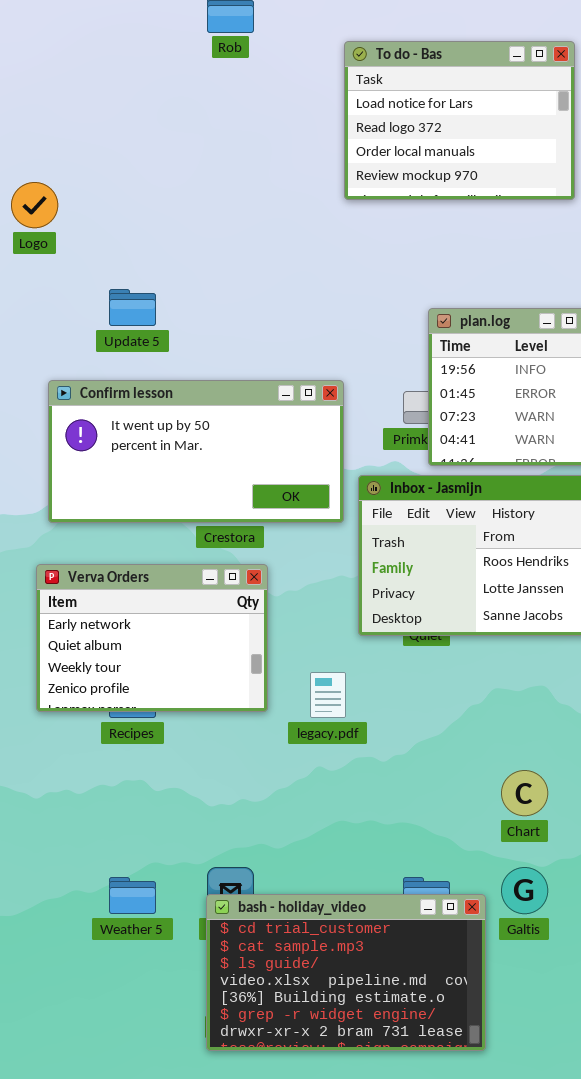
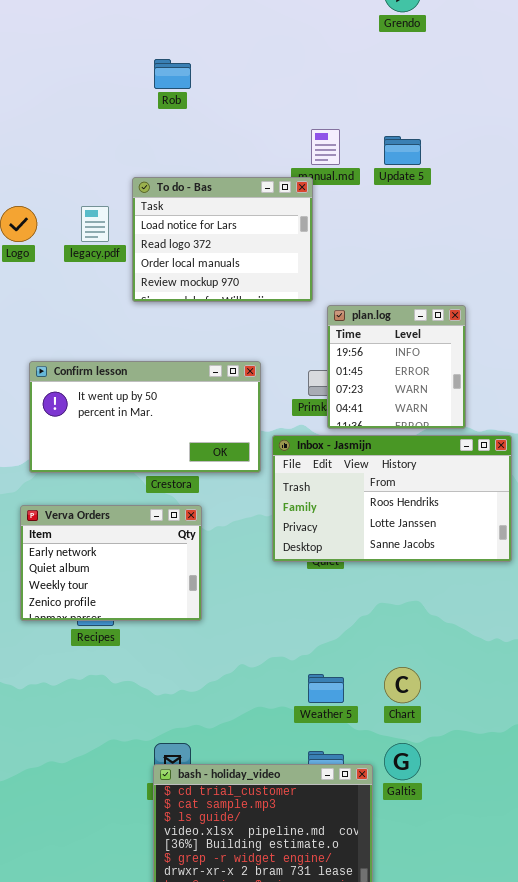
To do - Bas: [344,41,575,200] -> [132,177,313,302], moved
Update 5: [109,289,156,326] -> [384,136,421,165], moved
legacy.pdf: [310,672,346,718] -> [81,206,109,242], moved
Weather 5: [109,877,156,914] -> [308,674,344,703], moved

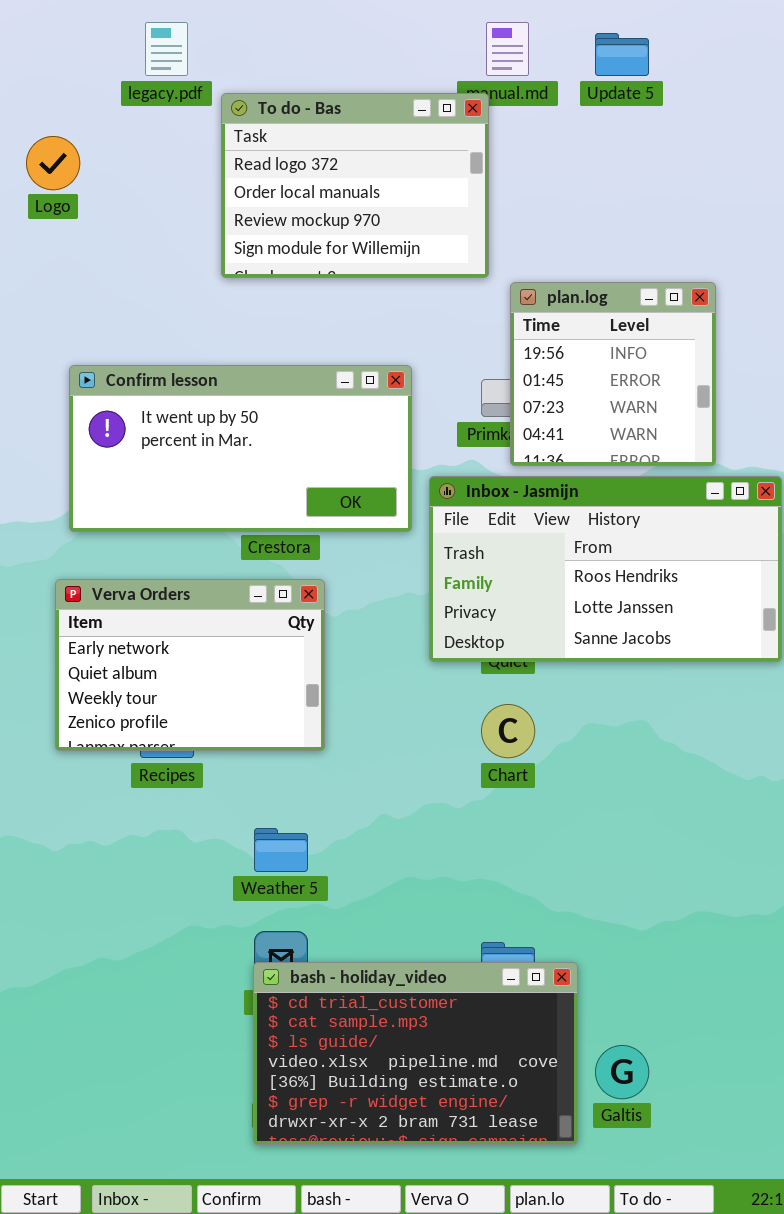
To do - Bas: [132,177,313,302] -> [221,93,489,278], scrolled down 1 row
legacy.pdf: [81,206,109,242] -> [145,22,188,76], moved
Chart: [384,667,421,703] -> [481,704,535,758], moved
Weather 5: [308,674,344,703] -> [254,828,308,872], moved
Galtis: [384,743,421,780] -> [595,1045,649,1099], moved

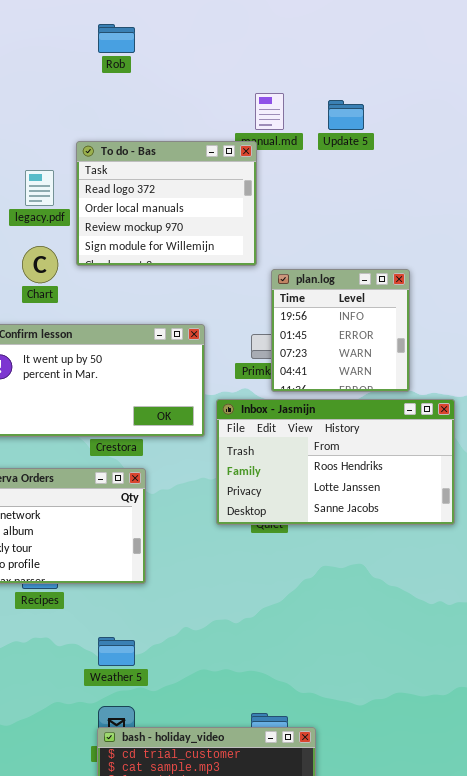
legacy.pdf: [145,22,188,76] -> [25,170,54,206], moved
Chart: [481,704,535,758] -> [22,246,58,283], moved

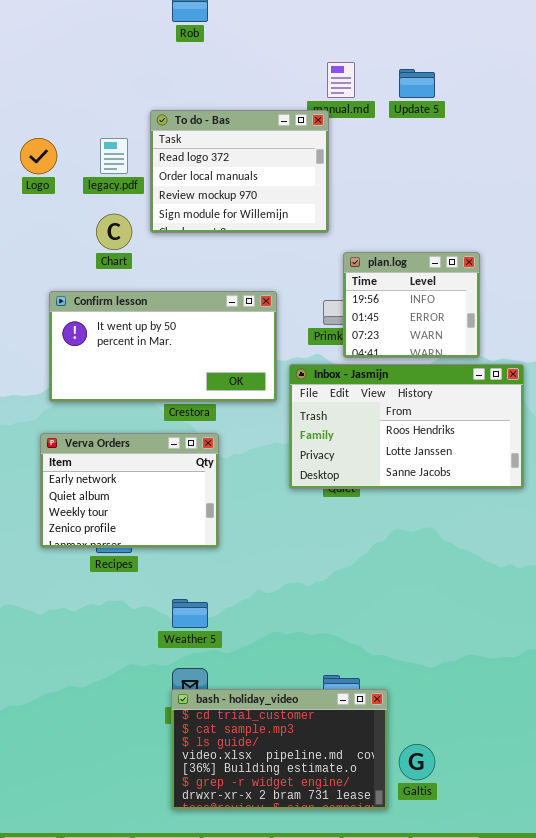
plan.log: [271,269,410,392] -> [343,252,480,358], resized

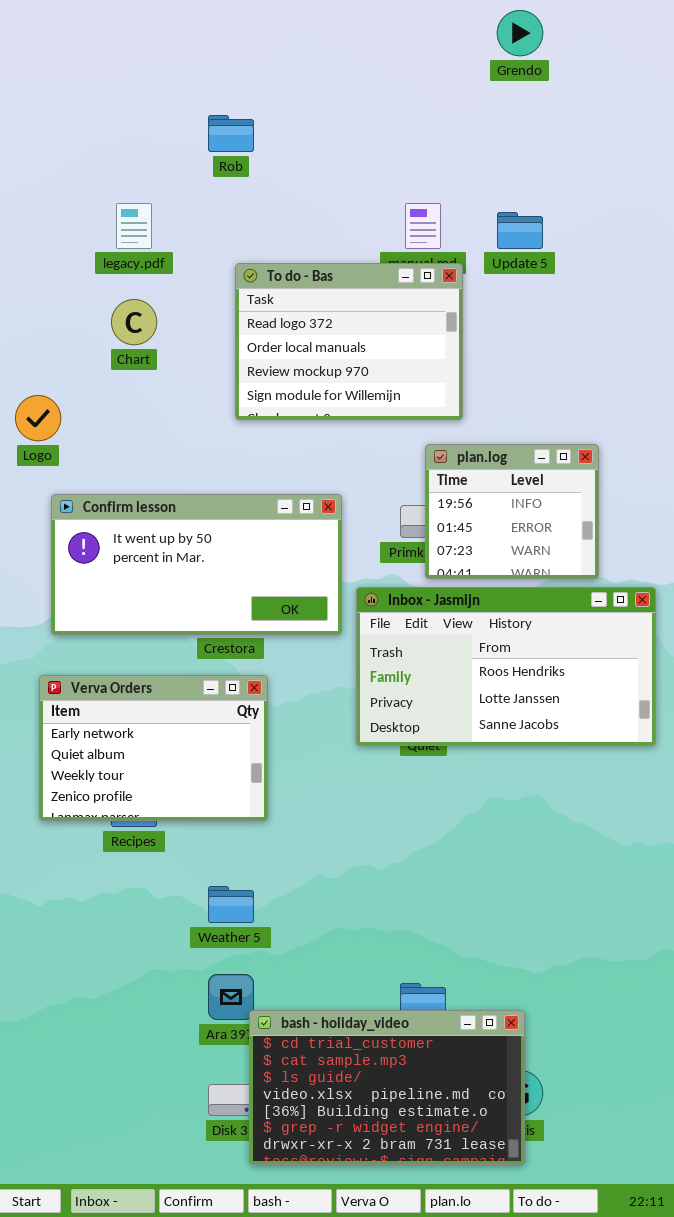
To do - Bas: [150,110,329,233] -> [235,263,463,420], moved
Logo: [20,138,57,174] -> [15,395,61,441], moved
legacy.pdf: [100,138,128,174] -> [116,203,152,249], moved
Chart: [96,214,132,250] -> [111,299,157,345], moved
bash - holiday_video: [171,689,388,810] -> [249,1010,525,1165], moved

